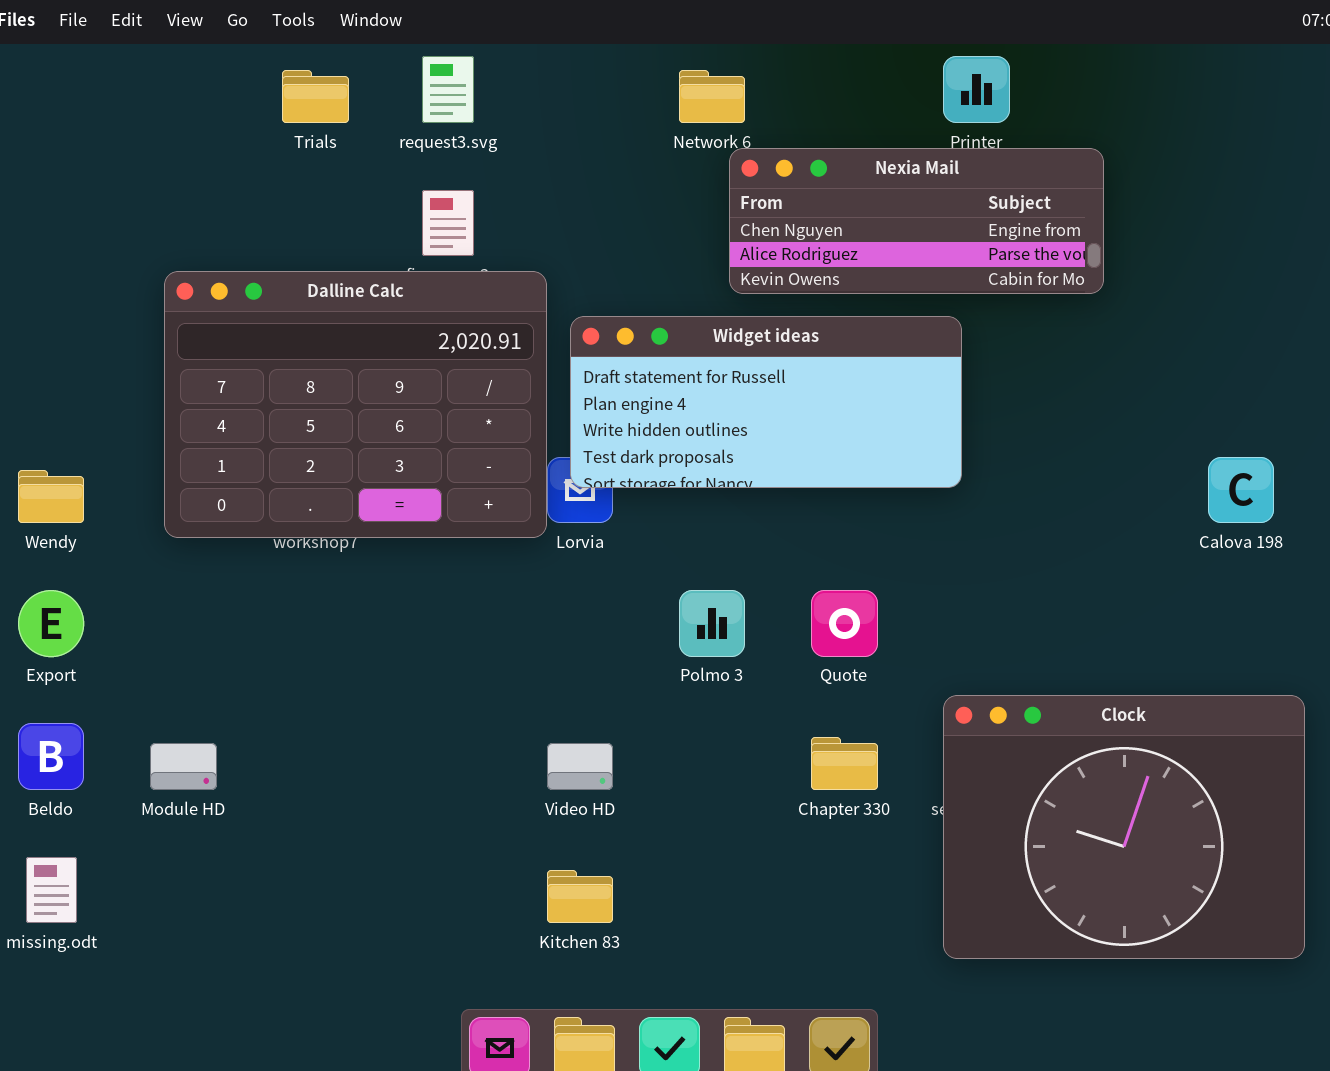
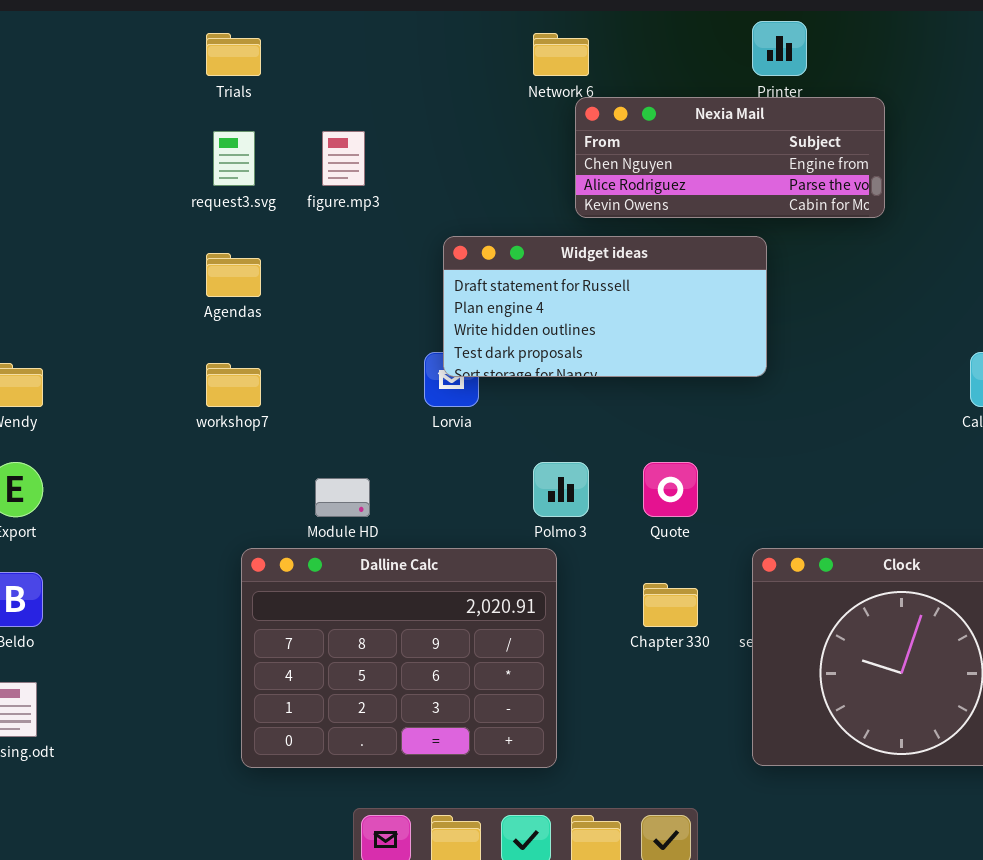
request3.svg: [422,56,474,123] -> [213,131,255,186], moved
Dalline Calc: [164,271,547,538] -> [241,548,557,768], moved
Module HD: [150,743,217,790] -> [315,478,370,517], moved

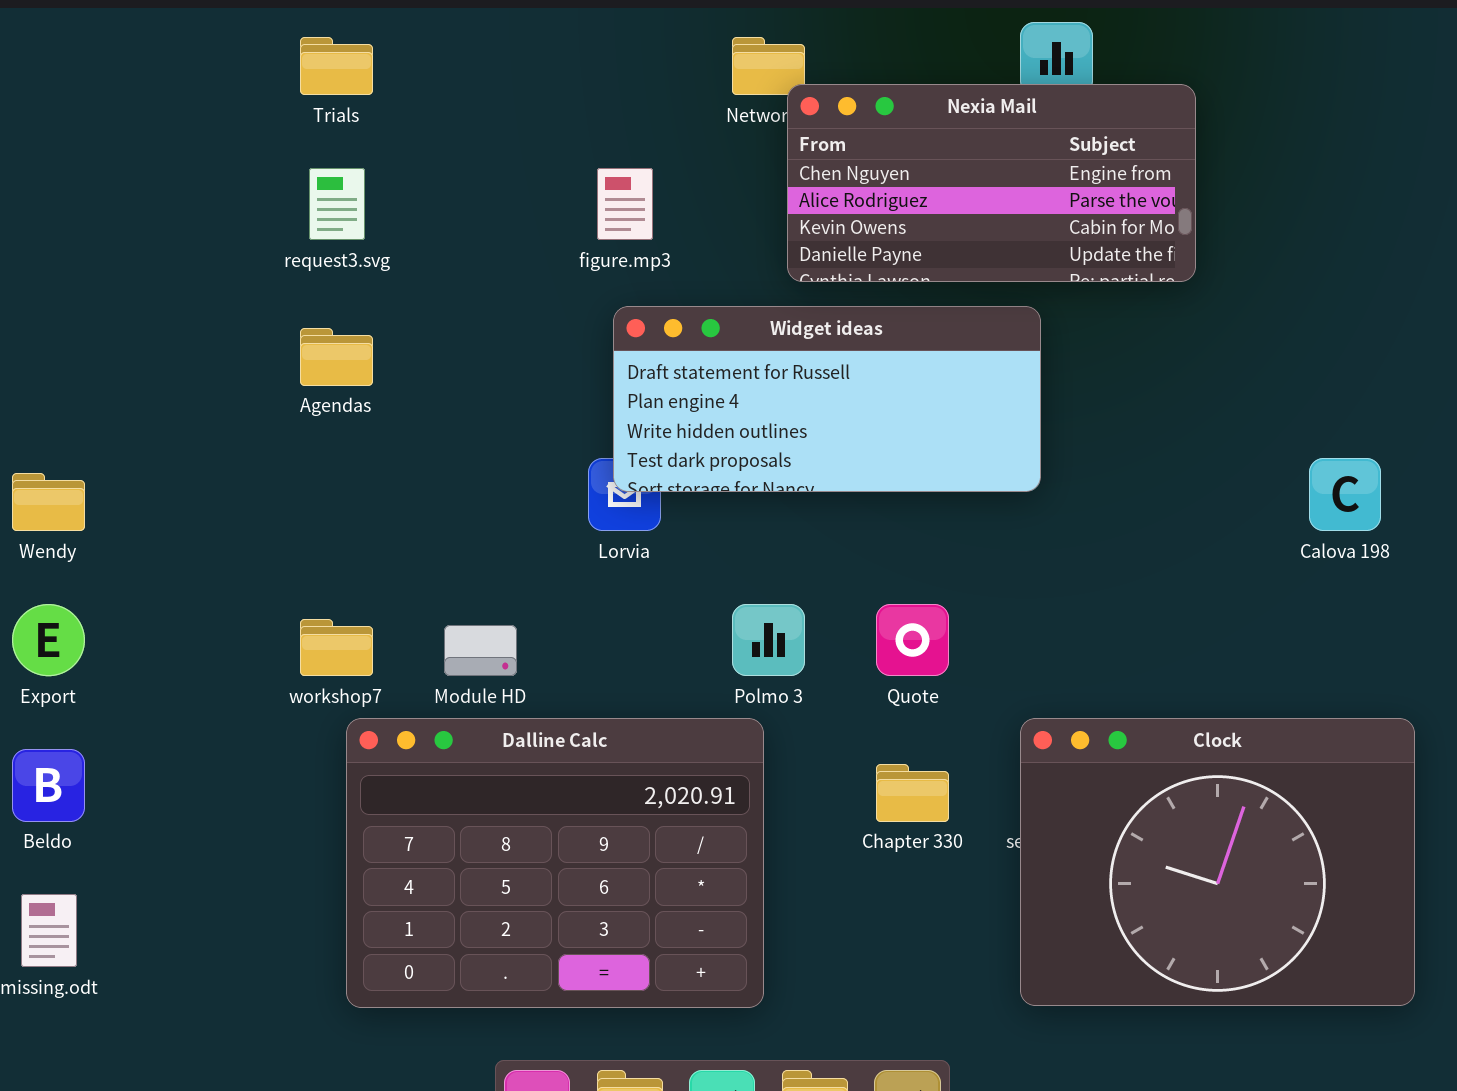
Nexia Mail: [575,97,885,218] -> [787,84,1196,282], resized
figure.mp3: [322,131,365,186] -> [597,168,653,240], moved
workshop7: [206,363,261,407] -> [300,619,373,676], moved

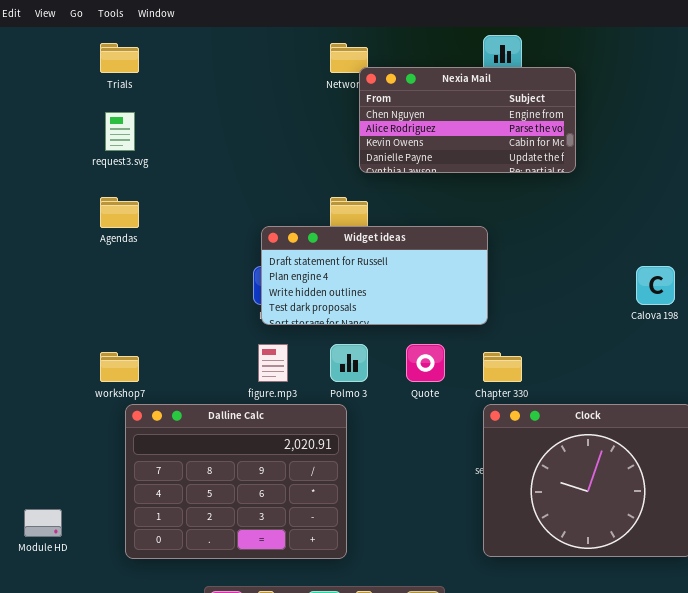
figure.mp3: [597,168,653,240] -> [258,344,288,382], moved
Widget ideas: [613,306,1041,492] -> [261,226,488,325], moved
Module HD: [444,625,517,676] -> [24,509,62,537], moved
Chapter 330: [876,764,949,822] -> [483,352,522,382], moved

